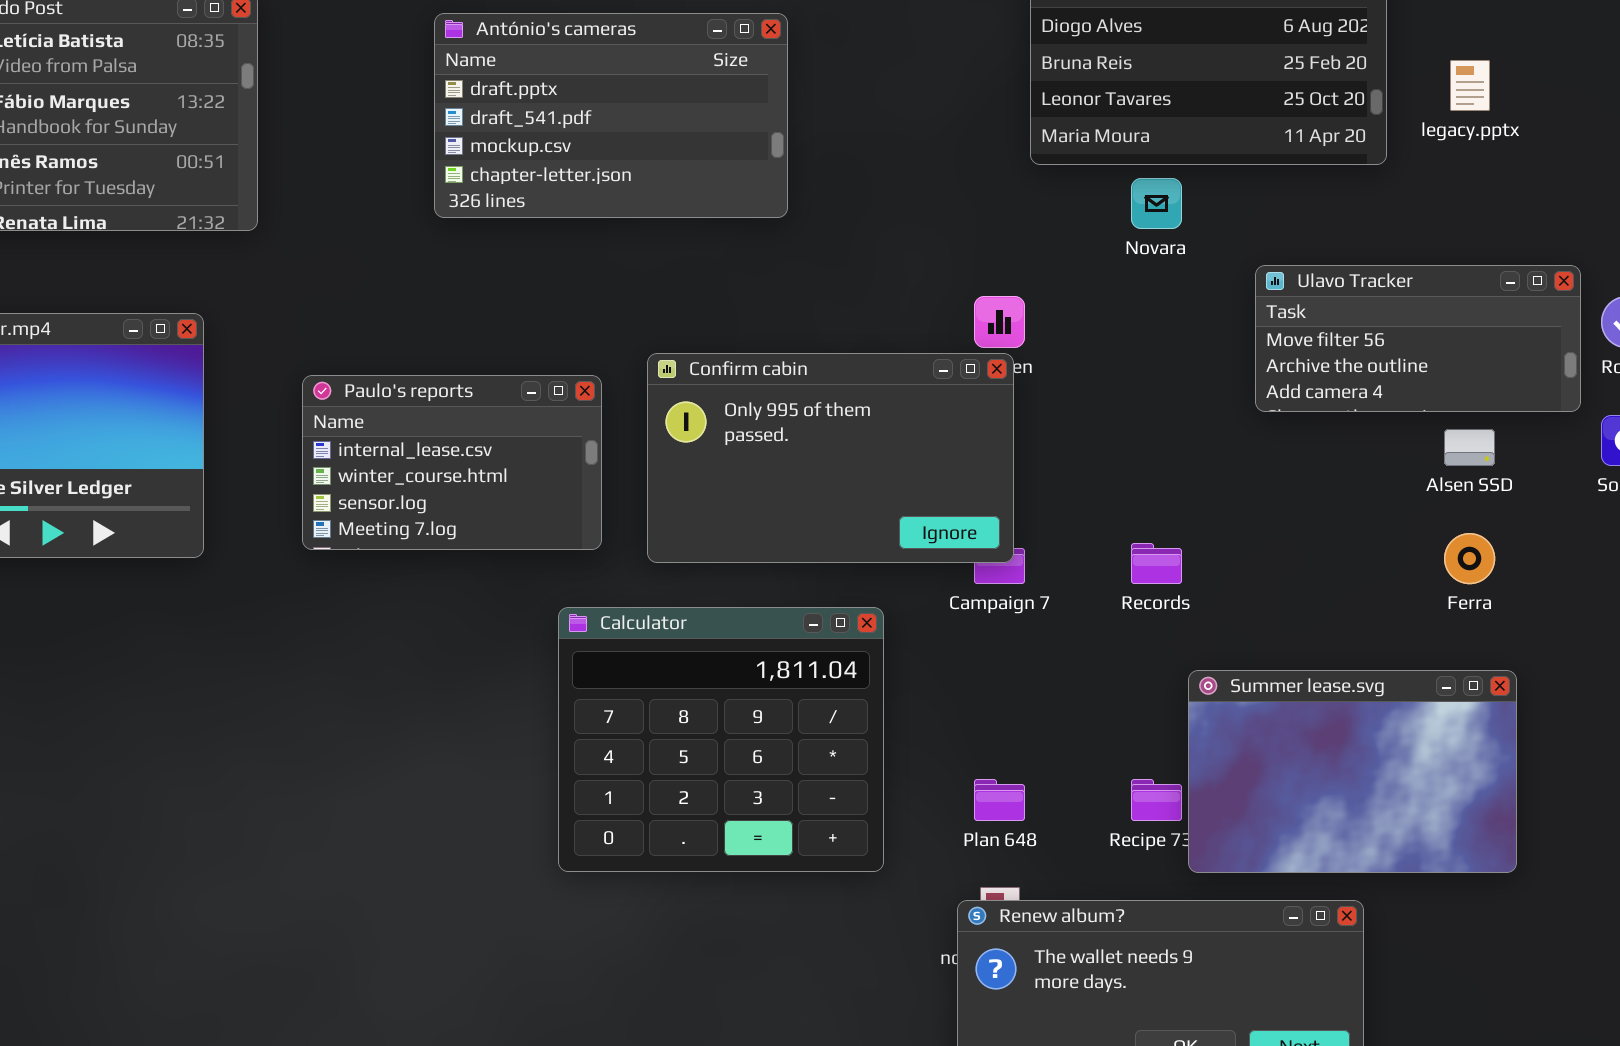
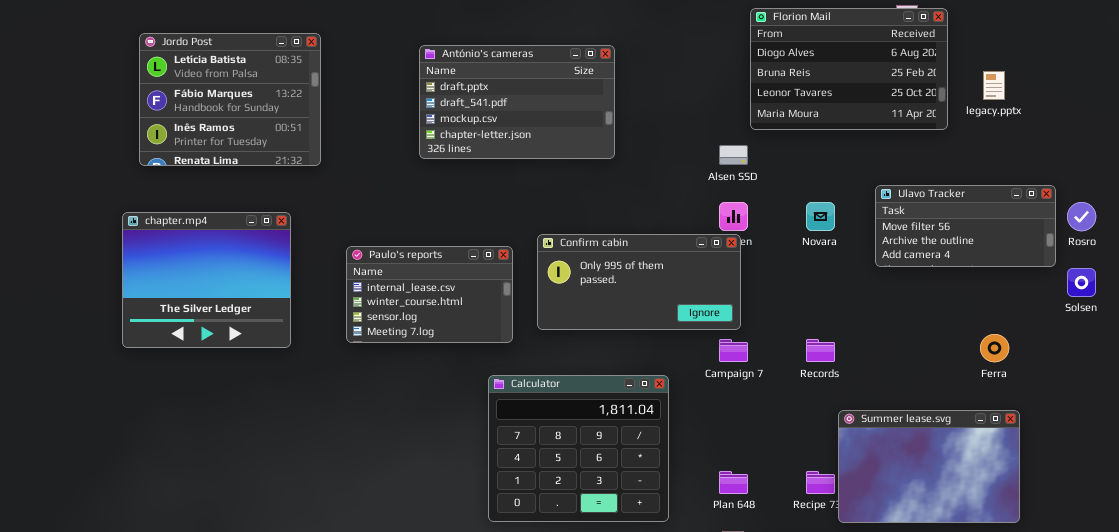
Novara: [1131,178,1182,229] -> [806,202,835,231], moved
Confirm cabin: [647,353,1014,563] -> [537,234,741,330], resized
Alsen SSD: [1444,429,1495,466] -> [719,145,748,165], moved

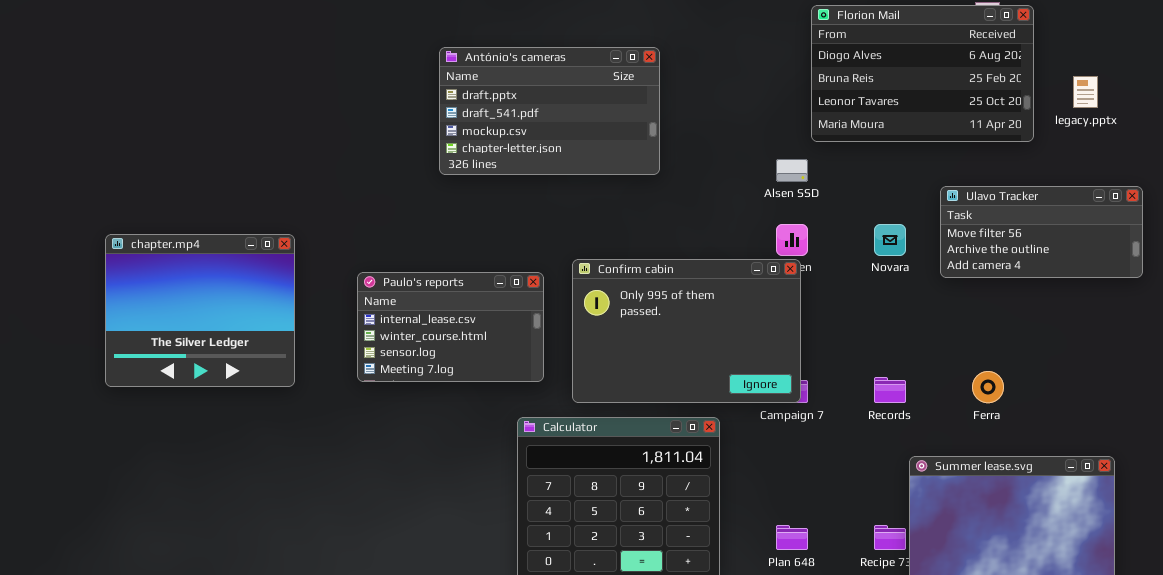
Jordo Post: [139,33,321,166] -> none, closed
Ulavo Tracker: [875,185,1056,267] -> [940,186,1143,278], moved
Confirm cabin: [537,234,741,330] -> [572,259,801,403], resized
Ferra: [980,334,1009,362] -> [972,371,1004,403], moved

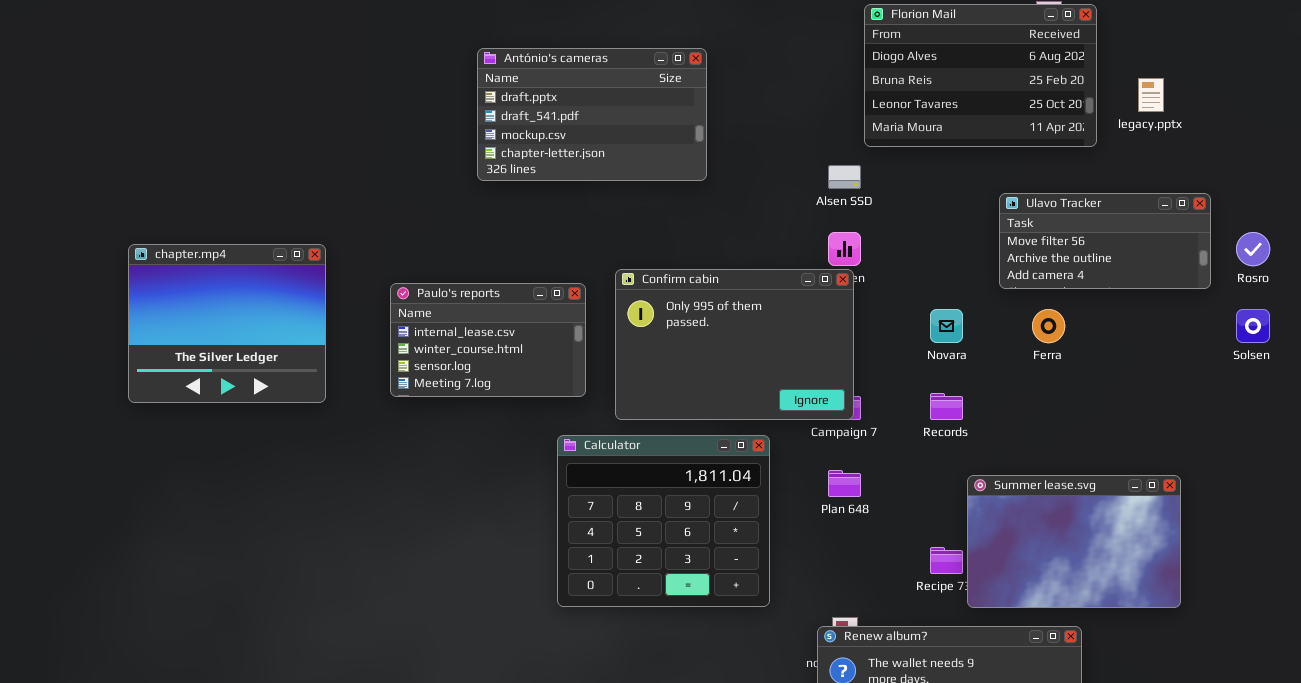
Novara: [874,224,906,256] -> [930,309,963,343], moved
Ferra: [972,371,1004,403] -> [1032,309,1065,343], moved
Plan 648: [776,525,808,550] -> [828,470,861,497], moved

